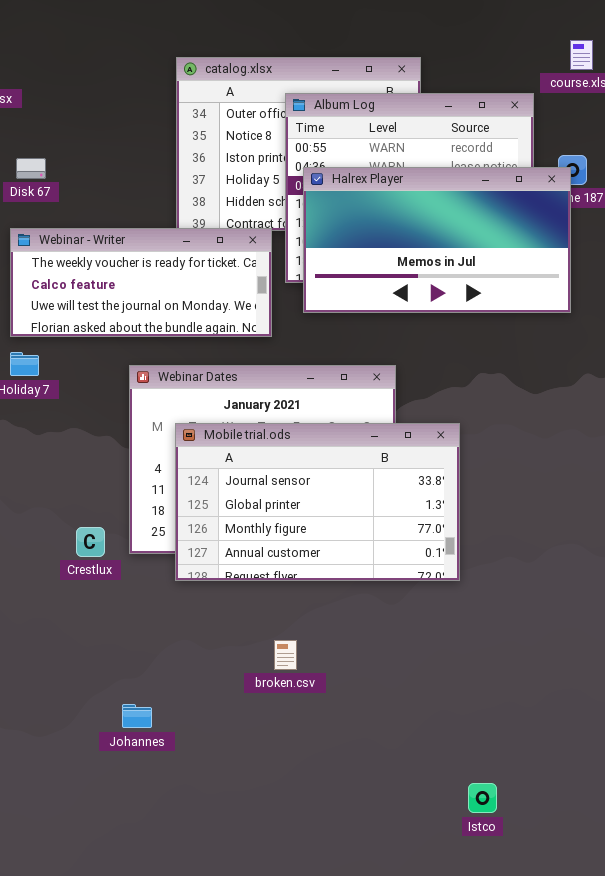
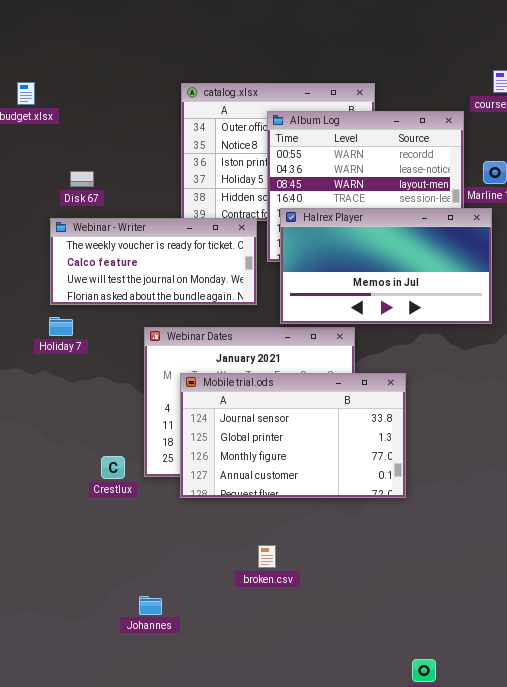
Disk 67: [16,158,46,179] -> [70,171,94,187], moved
Halrex Player: [303,167,571,313] -> [280,208,492,324], moved

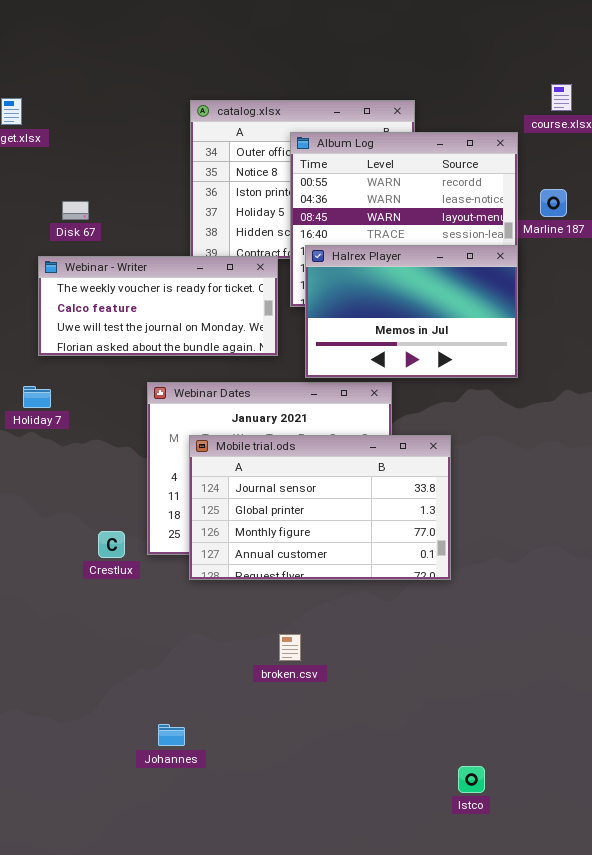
Halrex Player: [280,208,492,324] -> [305,245,518,378], resized
Holiday 7: [49,317,73,336] -> [23,386,51,408], moved
Johannes: [139,596,162,615] -> [158,724,185,746], moved

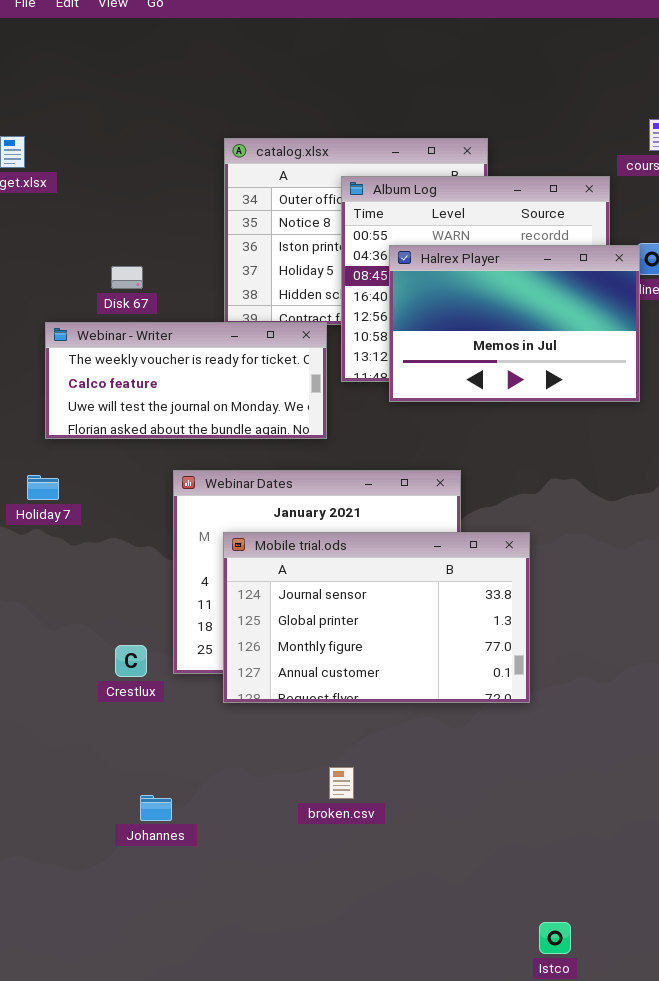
Disk 67: [62,201,89,220] -> [111,266,143,289], moved
Halrex Player: [305,245,518,378] -> [389,245,640,402], moved
Johannes: [158,724,185,746] -> [140,795,172,821], moved

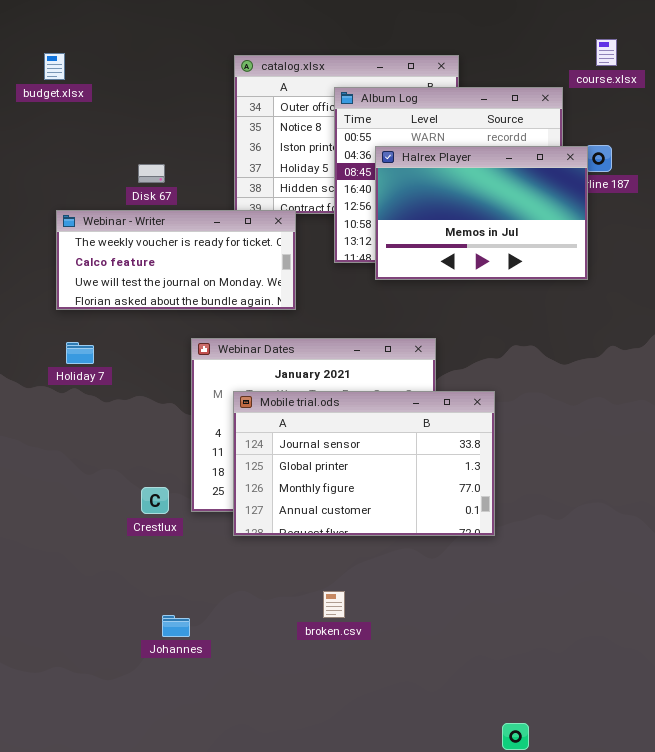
Webinar - Writer: [45,322,327,439] -> [56,210,296,310], moved

